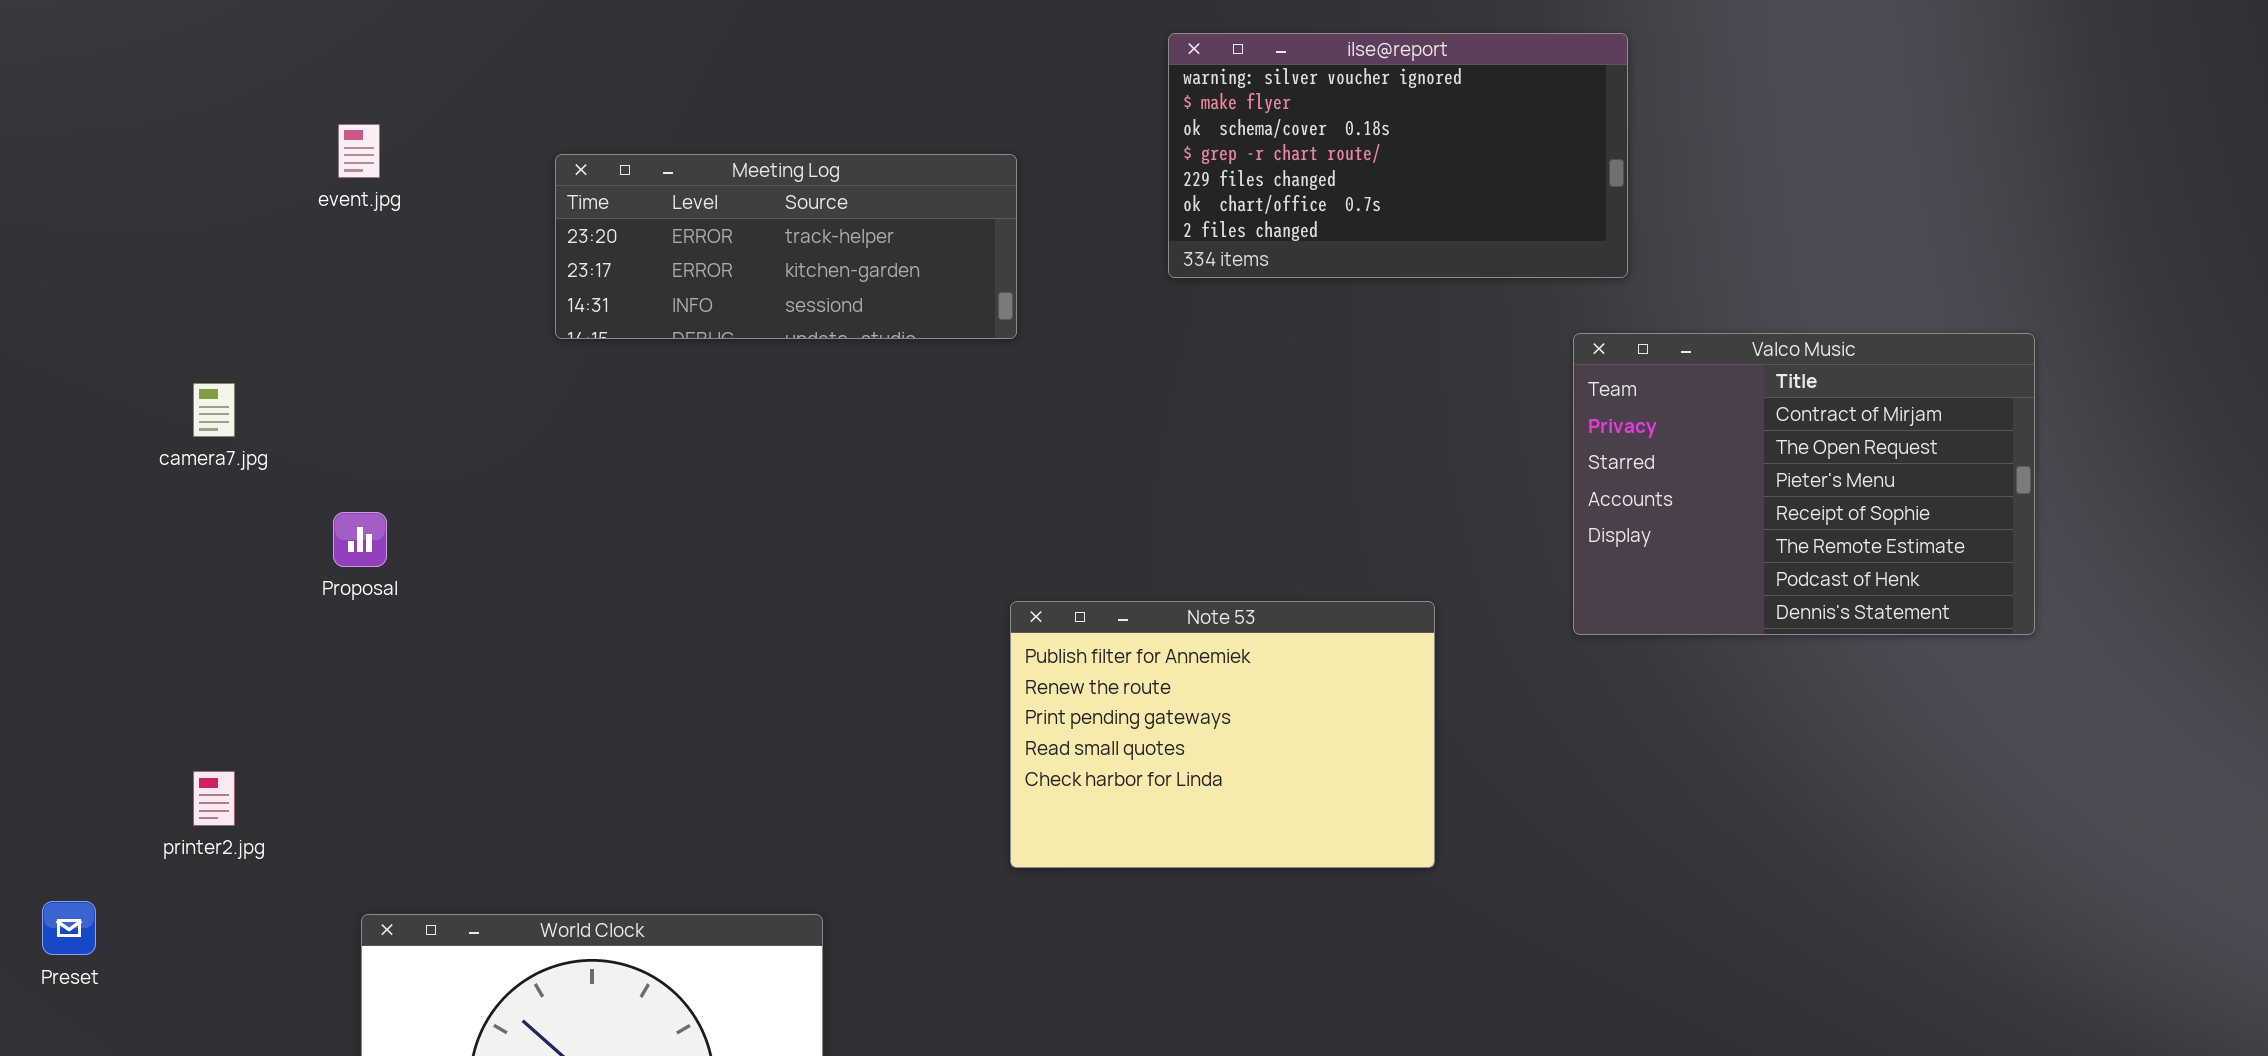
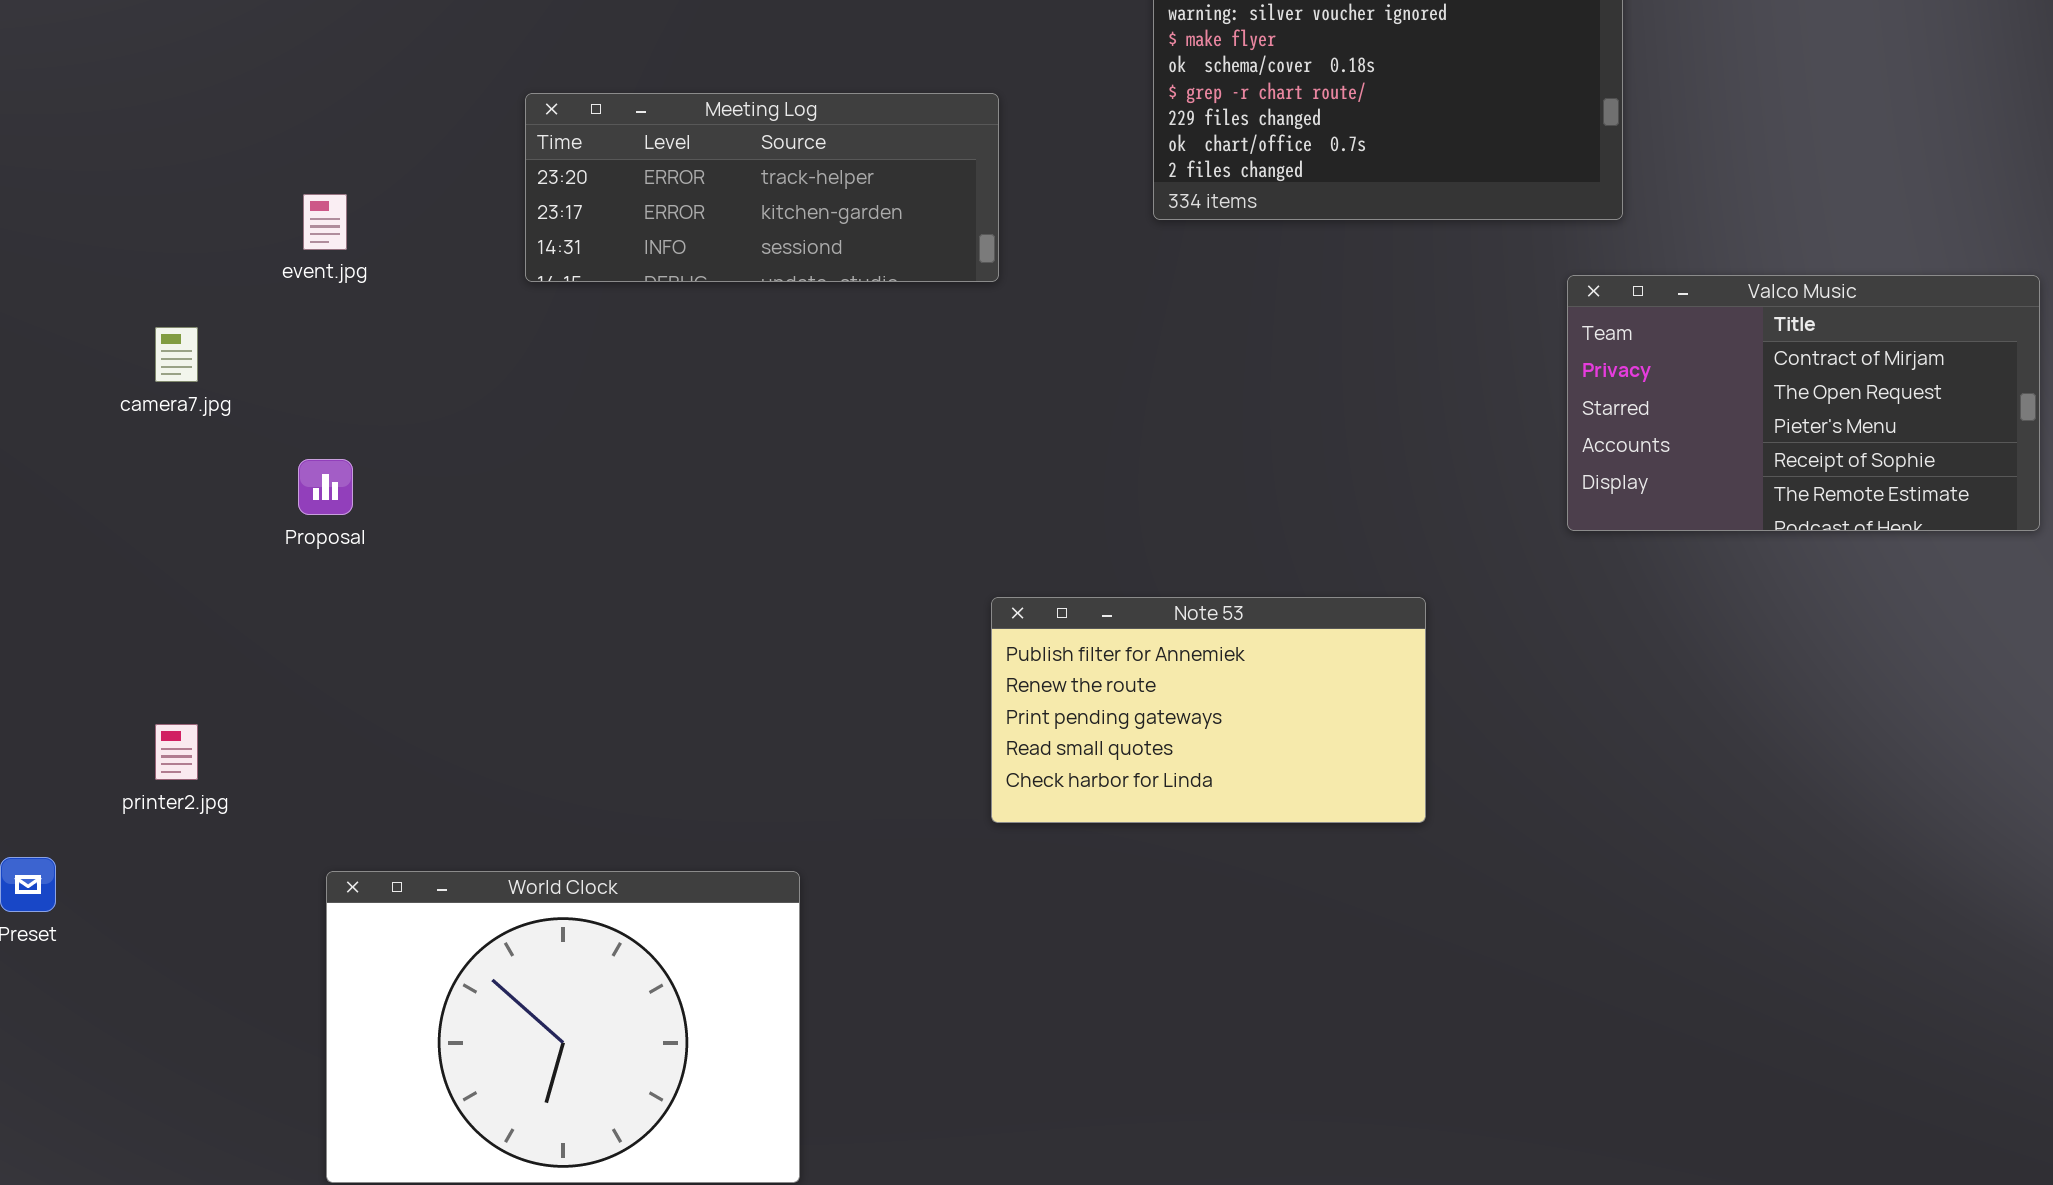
event.jpg: [338,124,380,178] -> [303,194,347,250], moved
Valco Music: [1573,333,2035,635] -> [1567,275,2040,531], resized
Note 53: [1010,601,1435,868] -> [991,597,1426,823], resized

